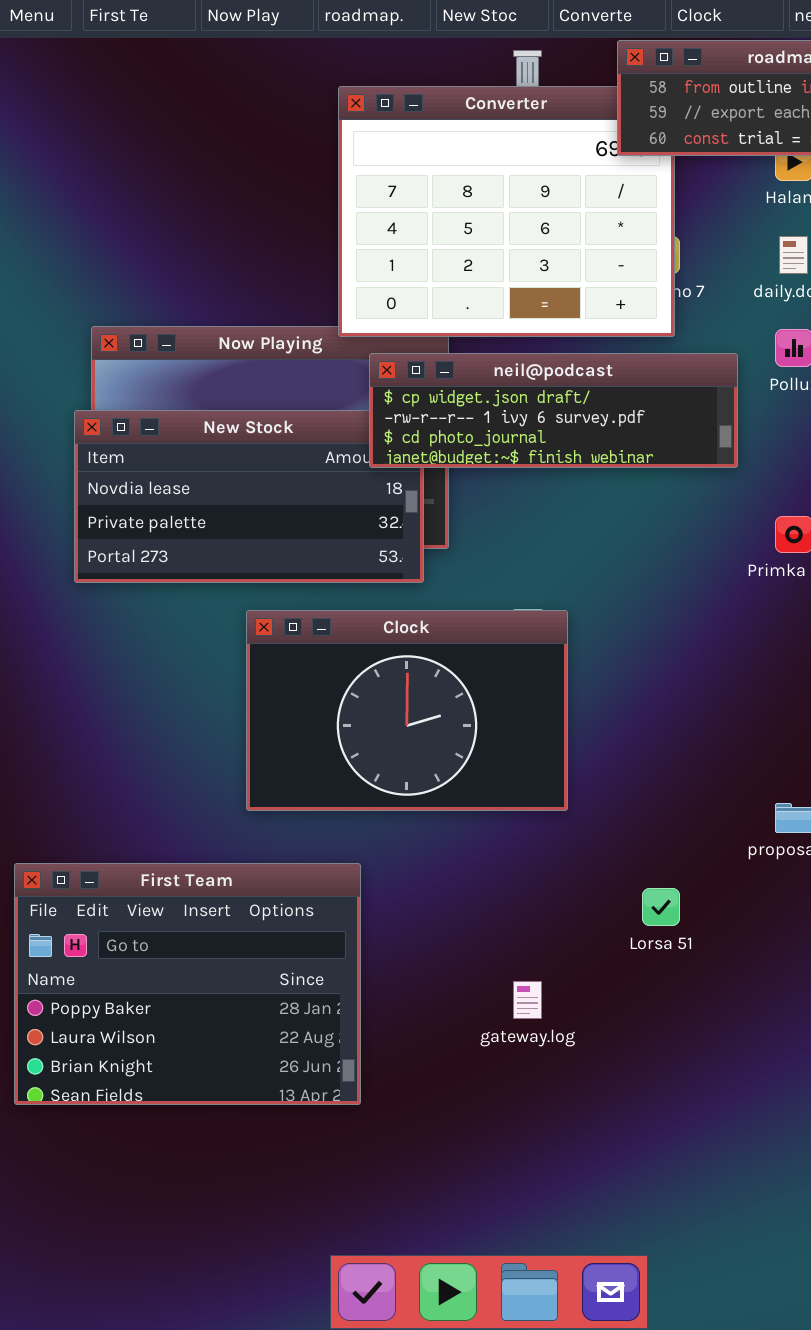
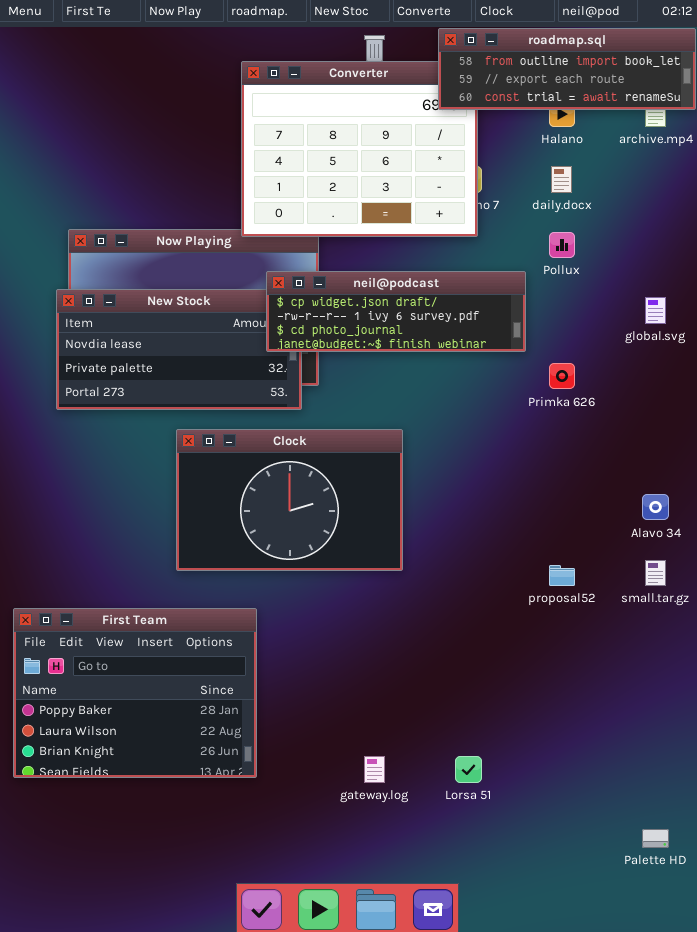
neil@podcast: [369,353,738,468] -> [266,271,526,352], moved
Lorsa 51: [642,888,680,926] -> [455,756,482,783], moved
gateway.log: [513,981,542,1019] -> [364,756,385,783], moved

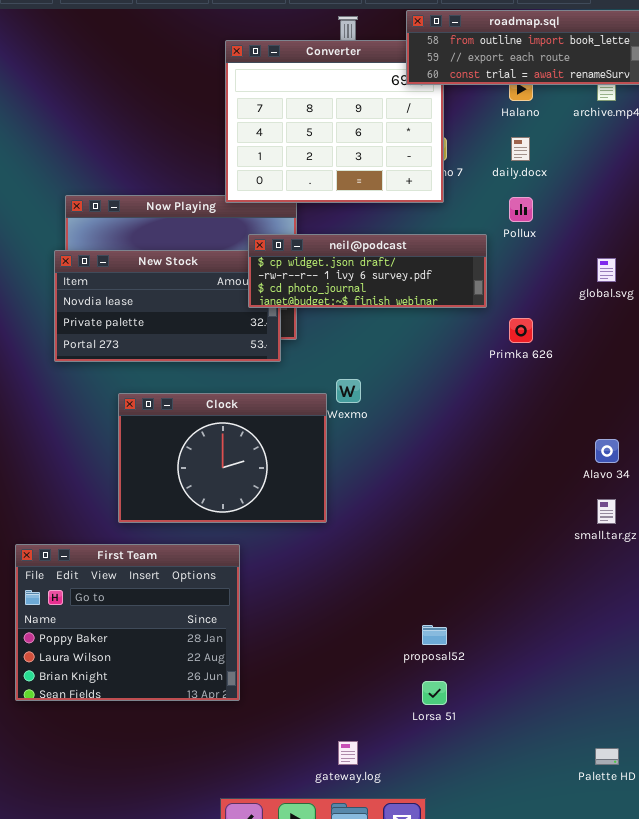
Clock: [176,429,403,571] -> [118,393,327,523], moved
proposal52: [549,565,575,586] -> [422,625,447,645], moved
gateway.log: [364,756,385,783] -> [338,741,358,765], moved

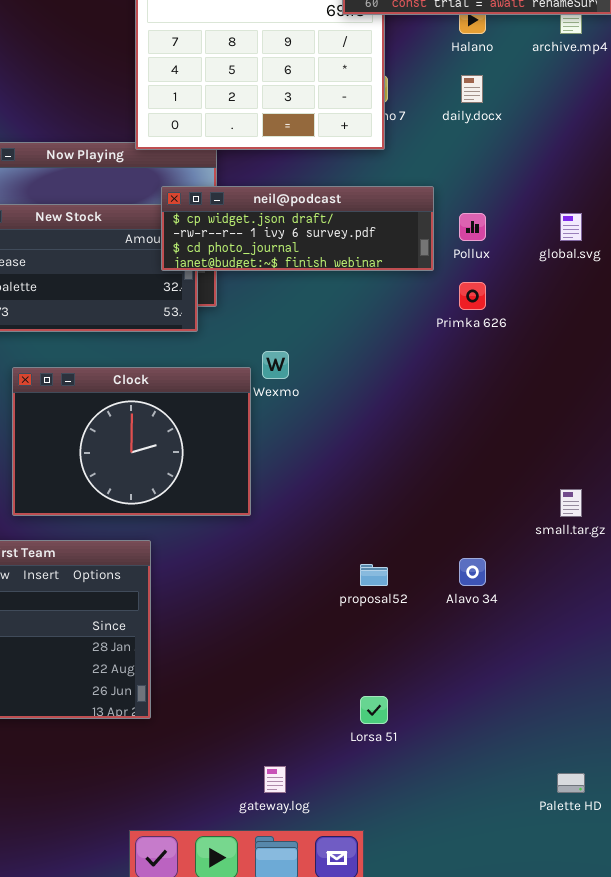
Pollux: [509,197,533,222] -> [459,213,486,241], moved
Alavo 34: [595,439,619,463] -> [459,558,486,586], moved
proposal52: [422,625,447,645] -> [360,564,388,586], moved

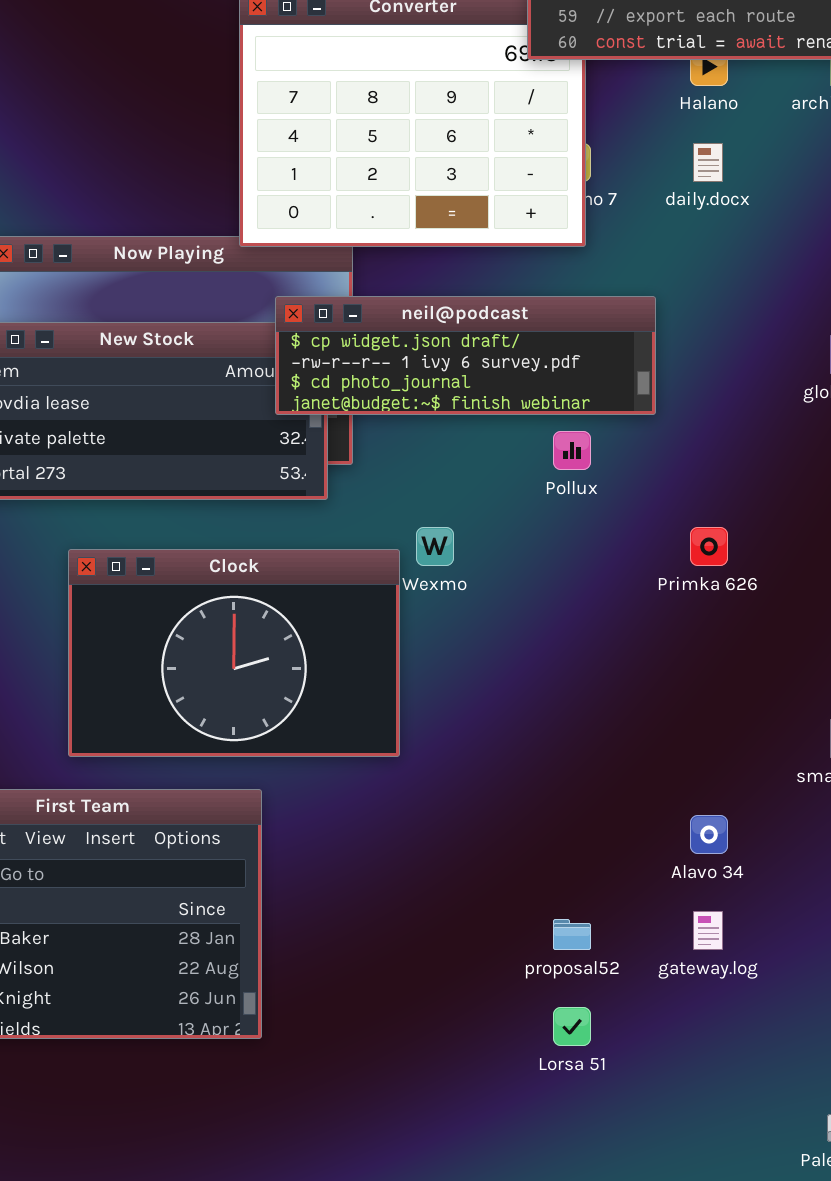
Pollux: [459,213,486,241] -> [553,431,591,470], moved
Primka 626: [459,282,486,310] -> [690,527,728,566], moved
proposal52: [360,564,388,586] -> [553,919,591,950], moved
gateway.log: [264,766,286,793] -> [693,911,723,950], moved

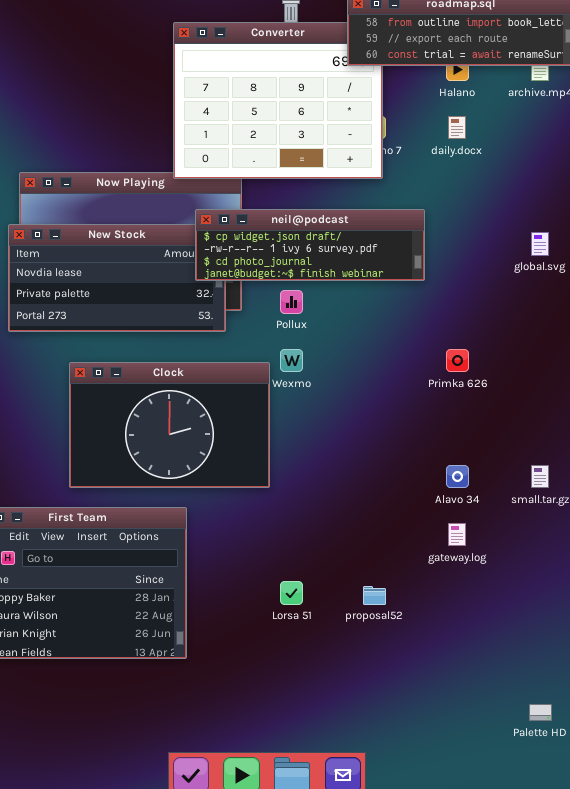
Pollux: [553,431,591,470] -> [280,290,303,314], moved
Alavo 34: [690,815,728,854] -> [446,465,469,488], moved
gateway.log: [693,911,723,950] -> [448,523,466,546], moved
Lorsa 51: [553,1007,591,1046] -> [280,581,303,605], moved

